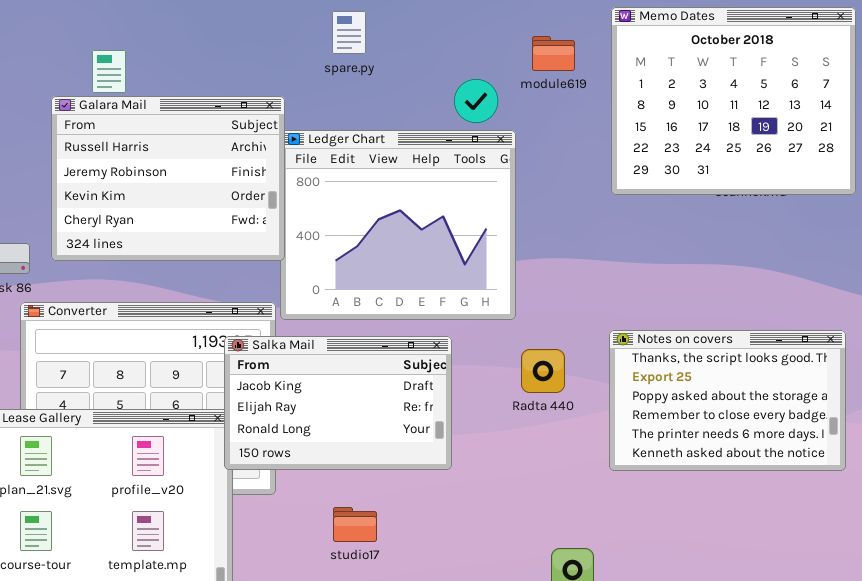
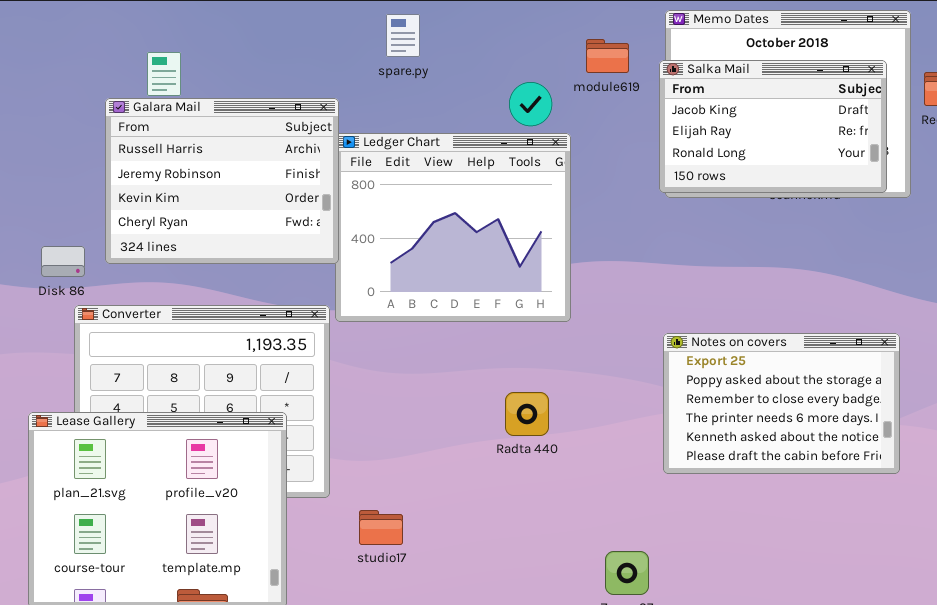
Notes on covers: [609,330,846,471] -> [663,333,900,474], scrolled down 1 row
Salka Mail: [224,336,452,470] -> [659,60,887,193], moved
Radta 440: [521,349,565,393] -> [505,392,549,436], moved
studio17: [333,507,377,542] -> [359,510,403,545], moved

